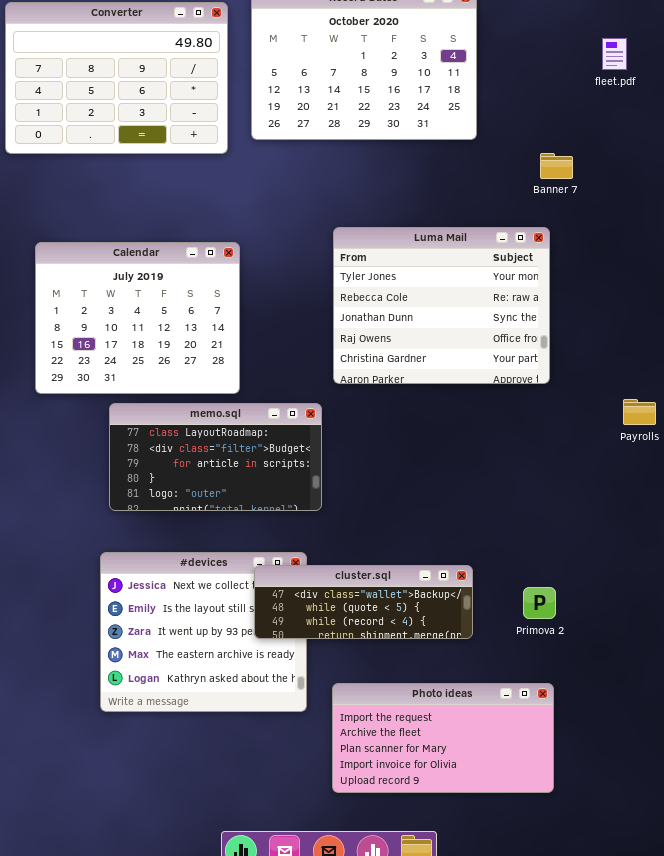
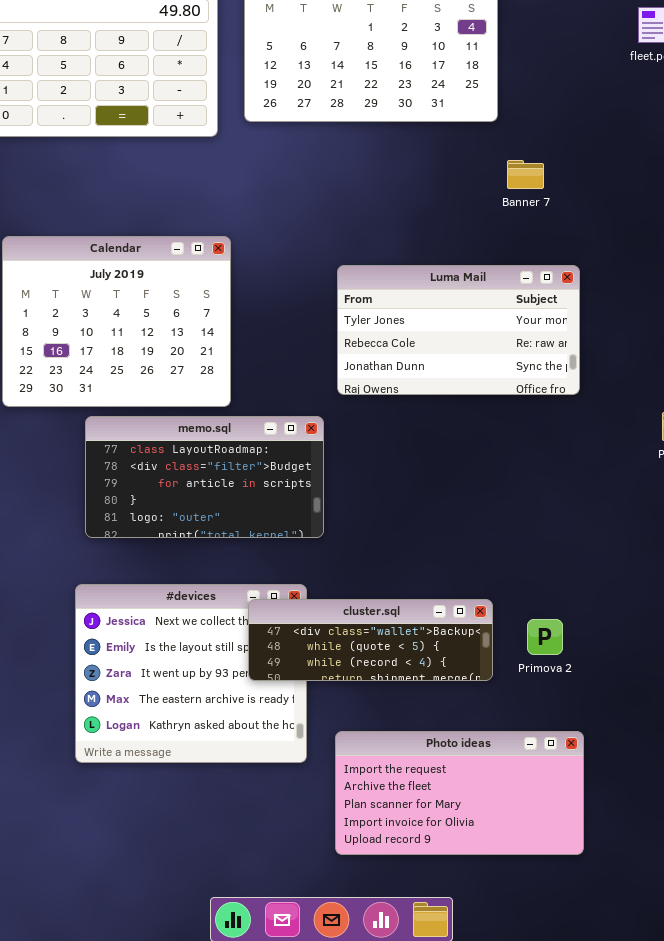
Banner 7: [540,153,573,179] -> [507,160,544,189], moved
Luma Mail: [333,227,550,384] -> [337,265,580,395], resized
Primova 2: [523,587,556,619] -> [527,619,563,655], moved

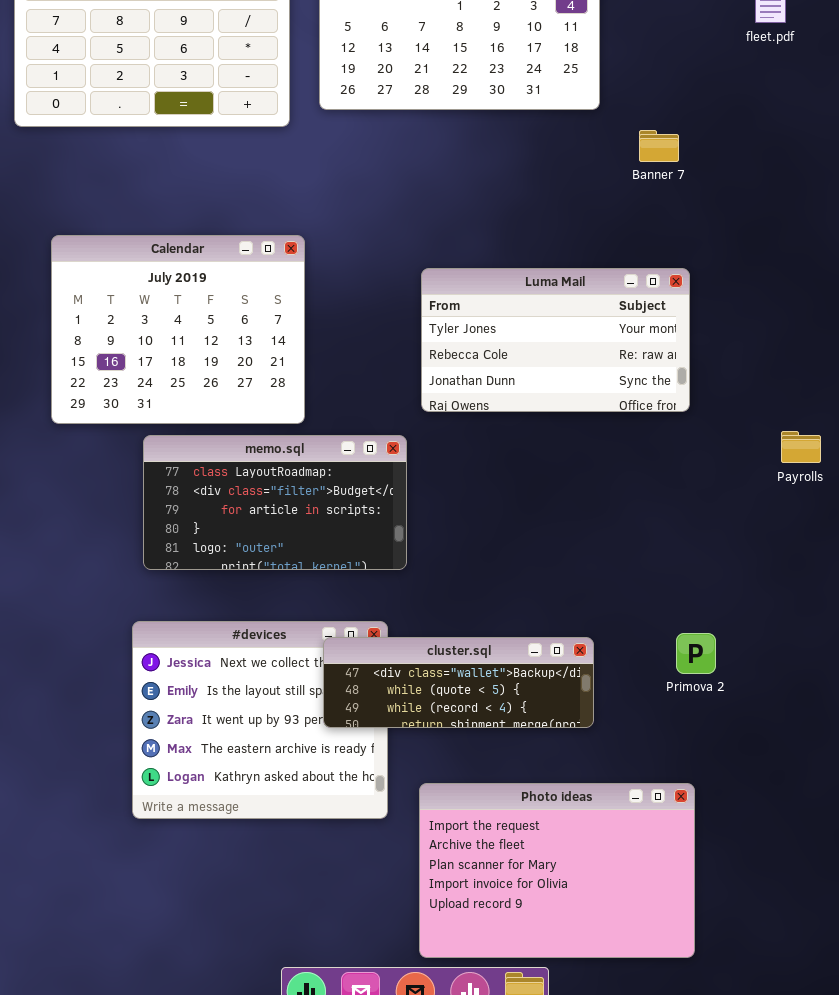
Banner 7: [507,160,544,189] -> [639,130,679,162], moved
Primova 2: [527,619,563,655] -> [676,633,716,674], moved
Photo ideas: [335,731,584,855] -> [419,783,695,958], resized

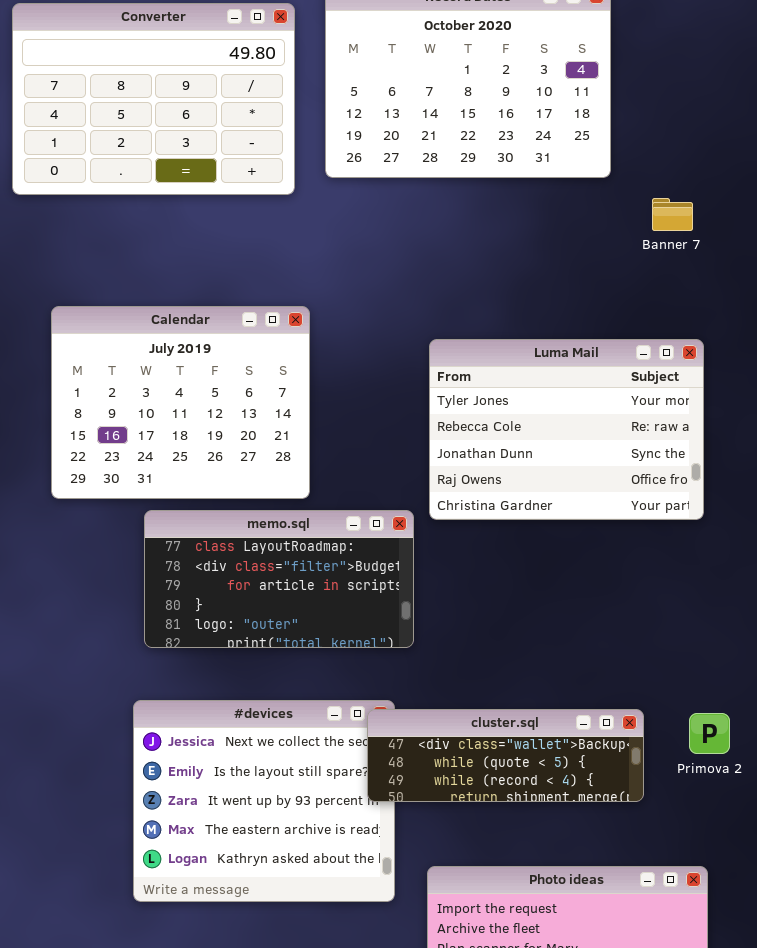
Luma Mail: [421,268,690,412] -> [429,339,704,520], resized
cluster.sql: [323,637,594,728] -> [367,709,644,802], moved

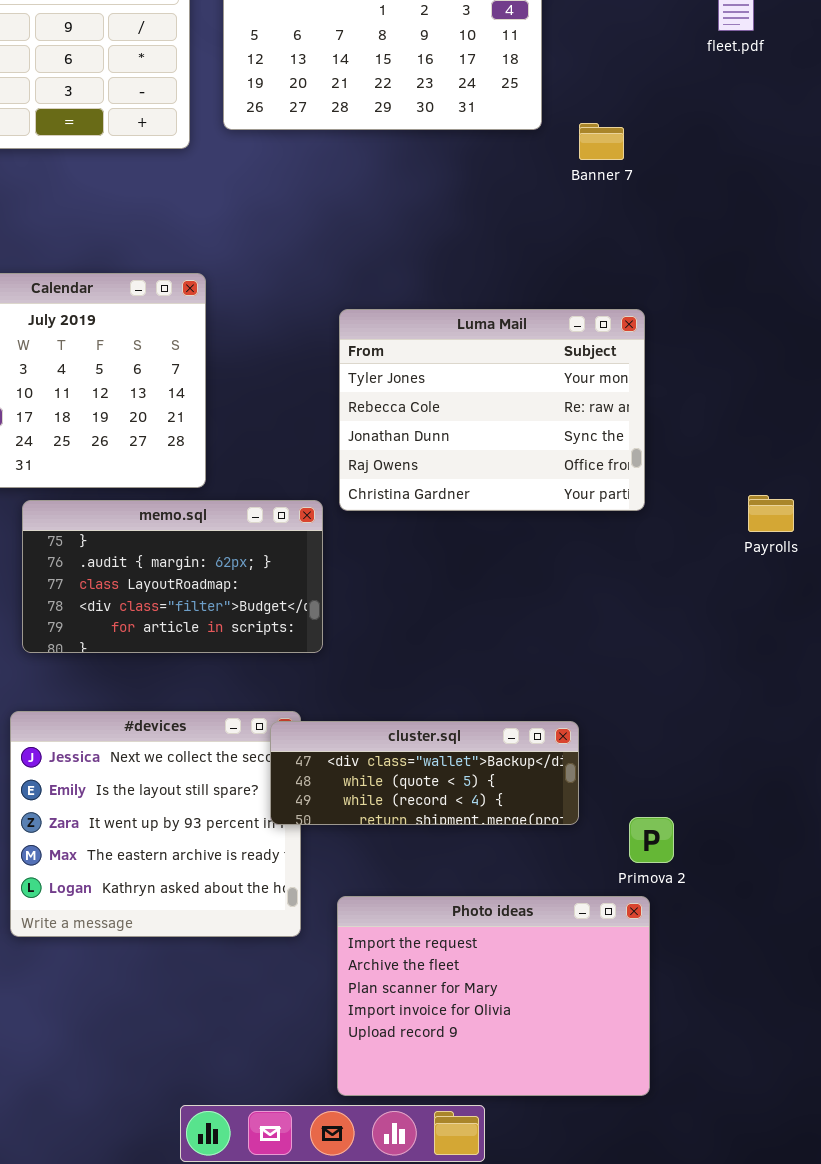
Banner 7: [652,198,693,231] -> [579,123,624,160], moved
memo.sql: [144,510,414,648] -> [22,500,323,653], scrolled up 2 rows
Primova 2: [689,713,730,754] -> [629,817,674,863], moved

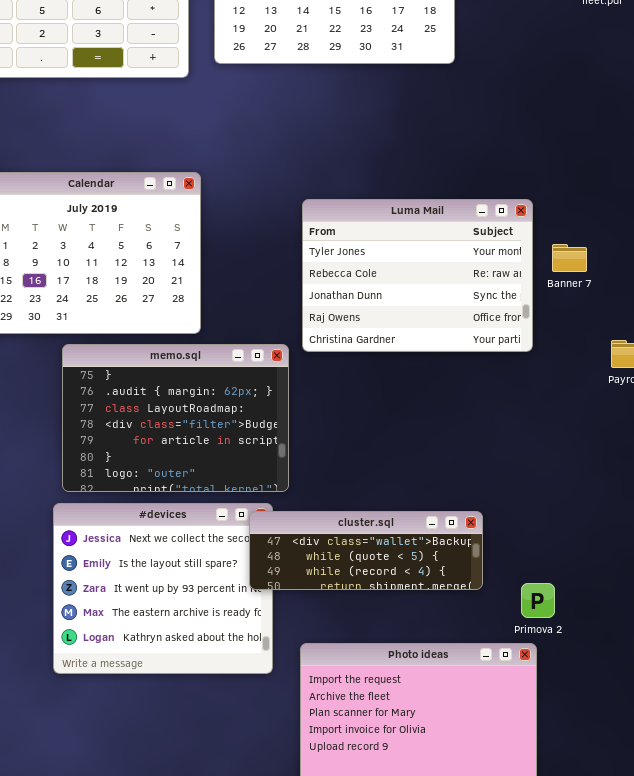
Banner 7: [579,123,624,160] -> [552,244,587,272], moved
memo.sql: [22,500,323,653] -> [62,344,289,492], resized

